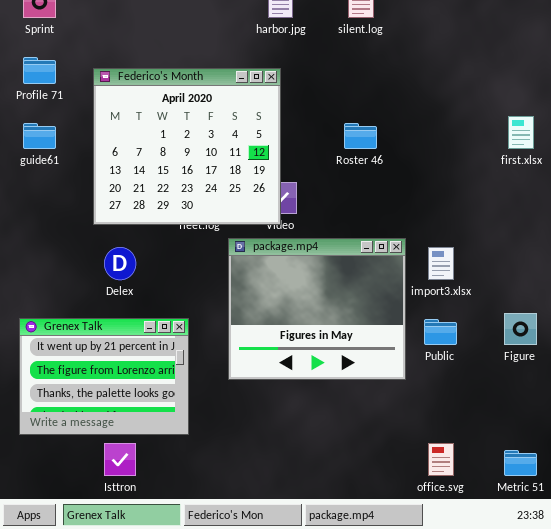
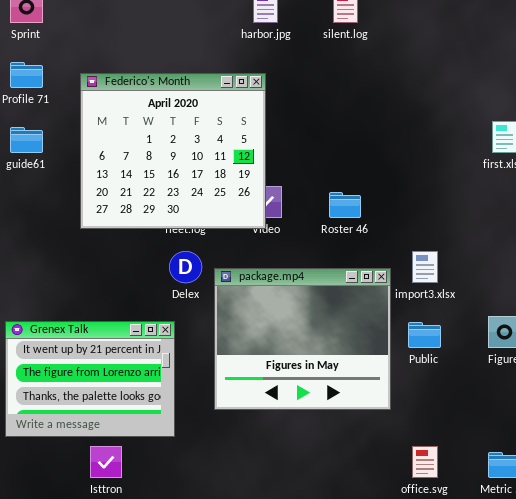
Roster 46: [344,123,377,149] -> [329,192,361,218], moved
package.mp4: [228,238,406,380] -> [214,268,391,410], moved
Delex: [104,247,136,280] -> [169,251,202,283], moved

